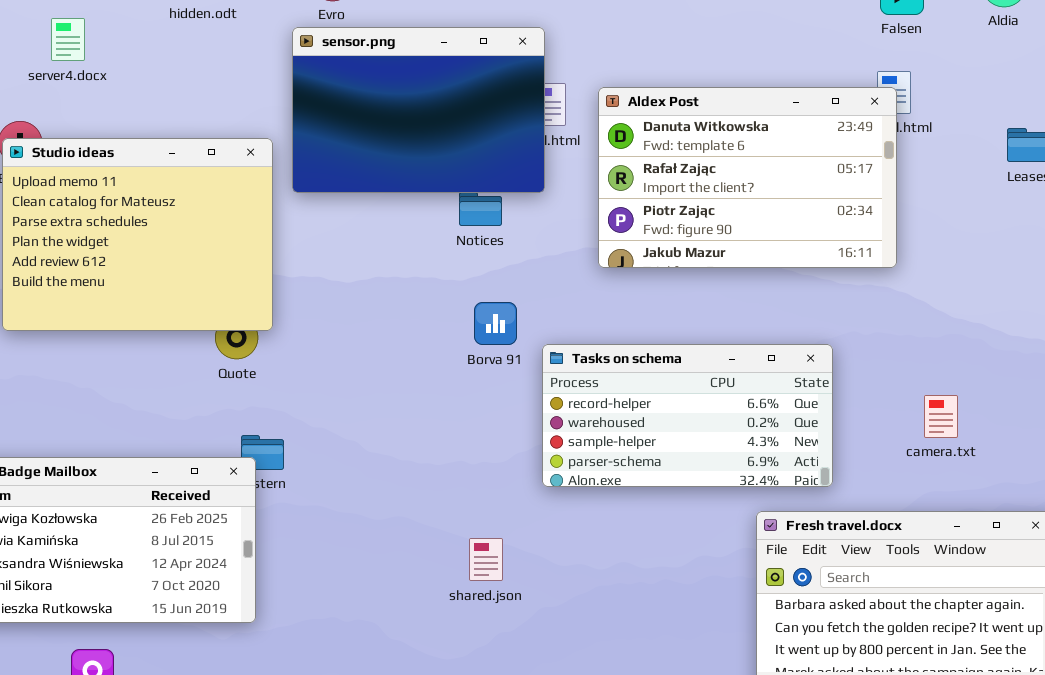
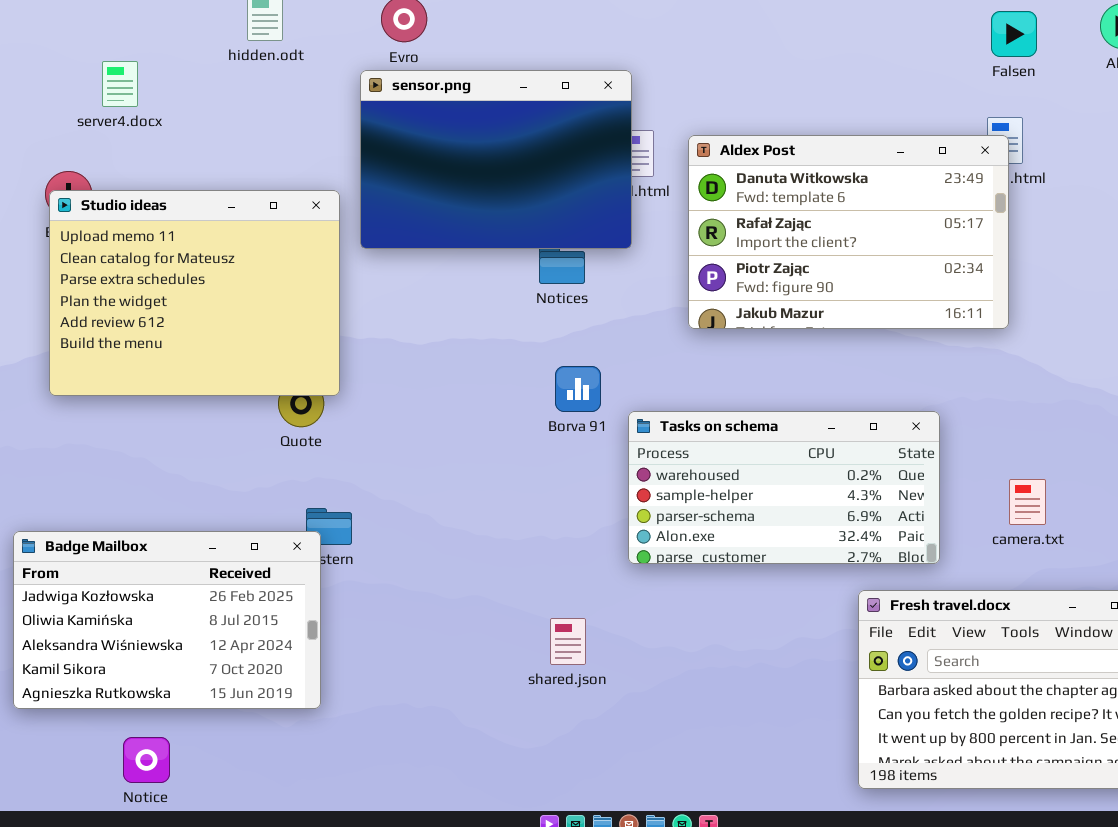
Tasks on schema: [542,344,833,487] -> [628,411,940,564], scrolled down 1 row
camera.txt: [924,395,958,438] -> [1009,479,1046,525], moved

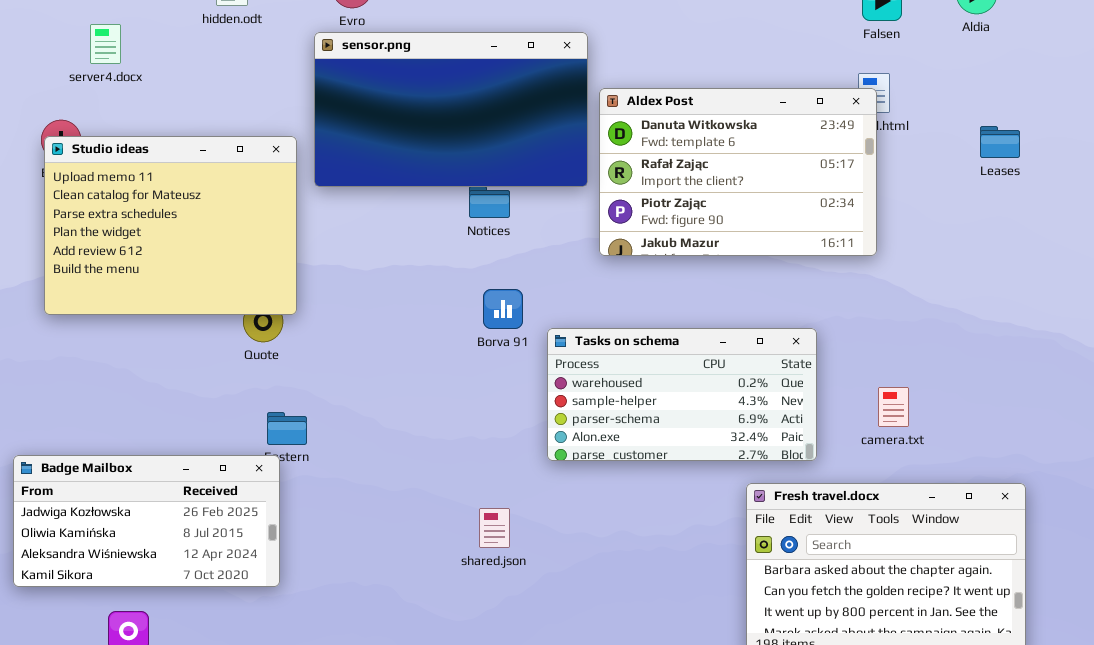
sensor.png: [360,70,632,249] -> [314,32,588,187], resized
Badge Mailbox: [13,531,321,709] -> [13,455,280,587], resized

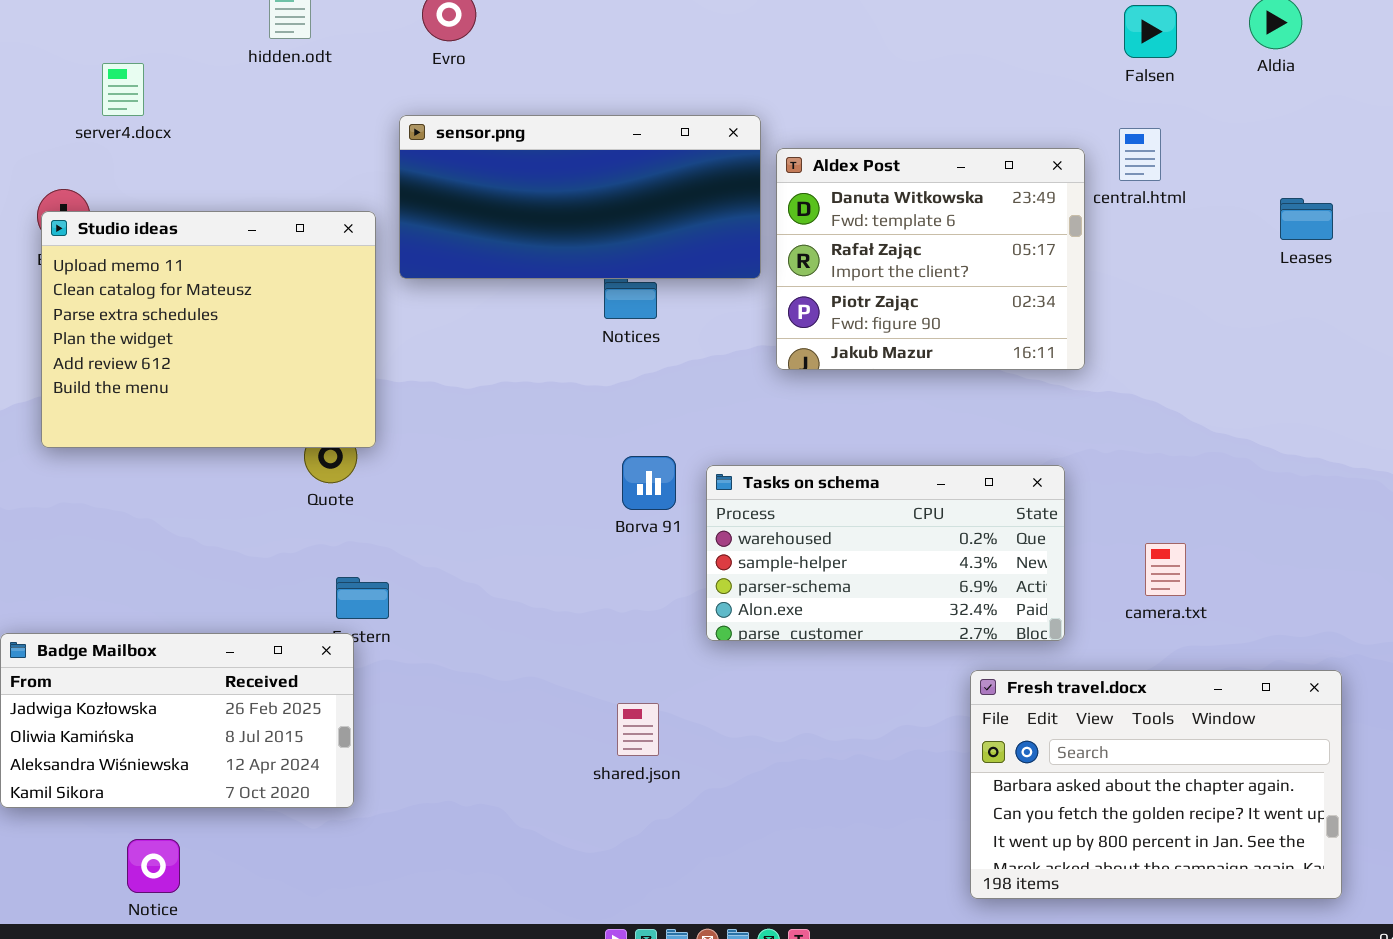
sensor.png: [314,32,588,187] -> [399,115,761,279], resized
Aldex Post: [599,88,877,256] -> [776,148,1085,370], resized
Borva 91: [483,289,523,329] -> [622,456,676,510], moved

